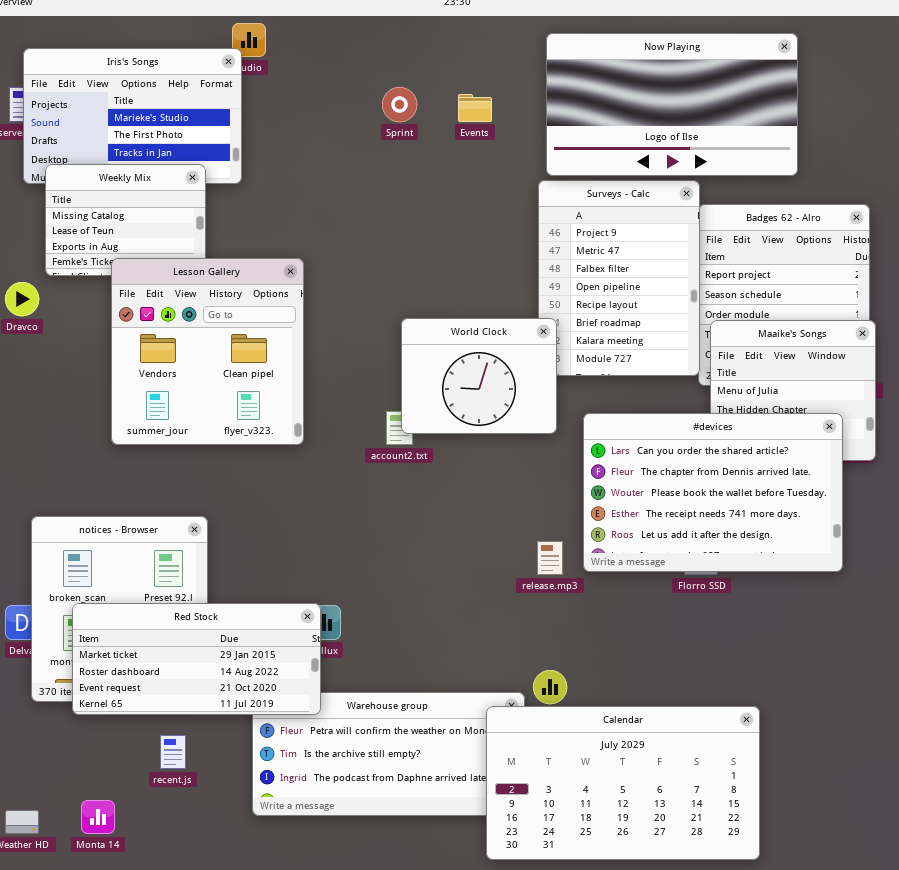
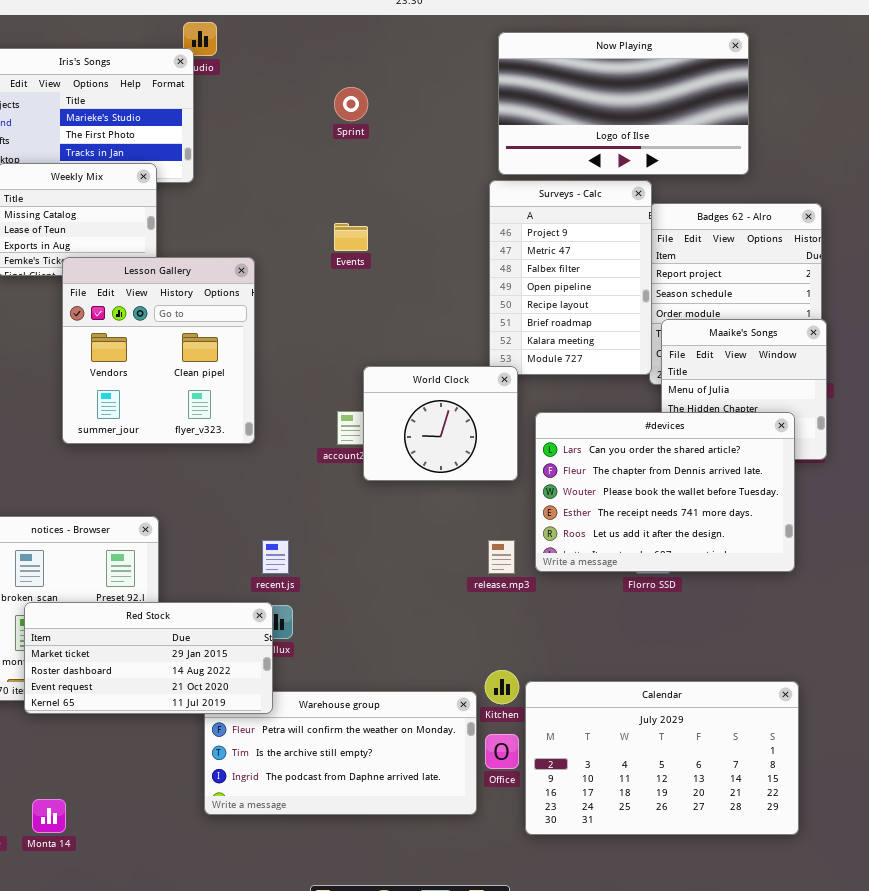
Events: [458,94,492,122] -> [334,223,368,251], moved
World Clock: [401,318,557,434] -> [363,366,518,481], moved
Calendar: [486,706,760,860] -> [525,681,799,835], moved
recent.js: [160,735,186,769] -> [262,540,289,574], moved

